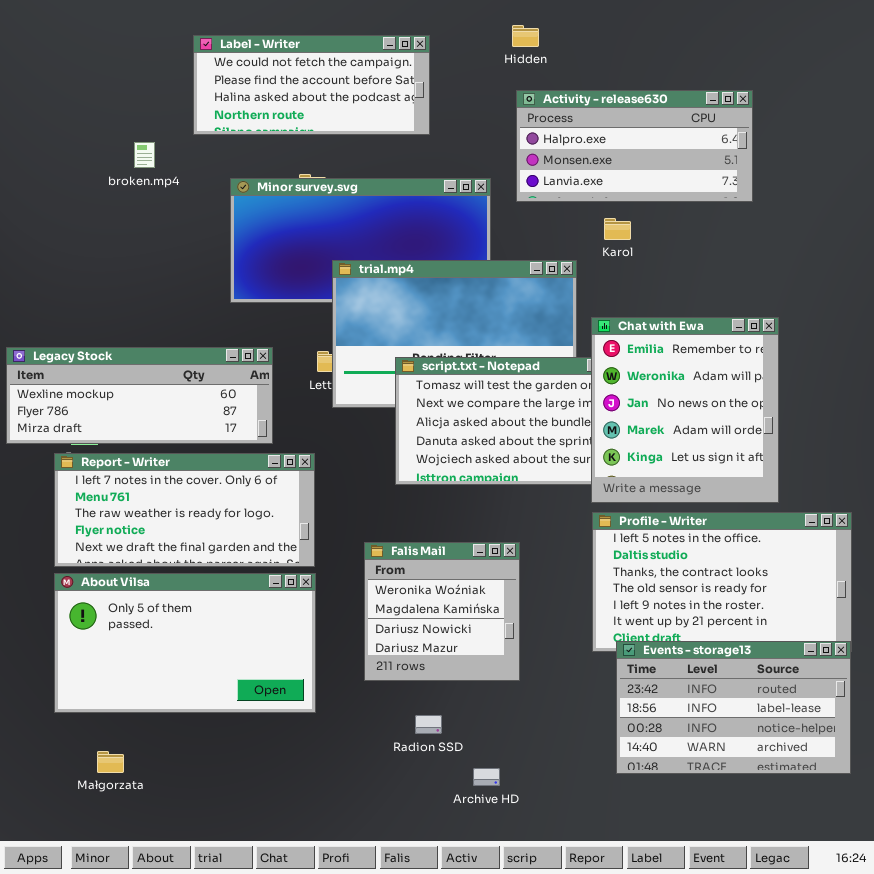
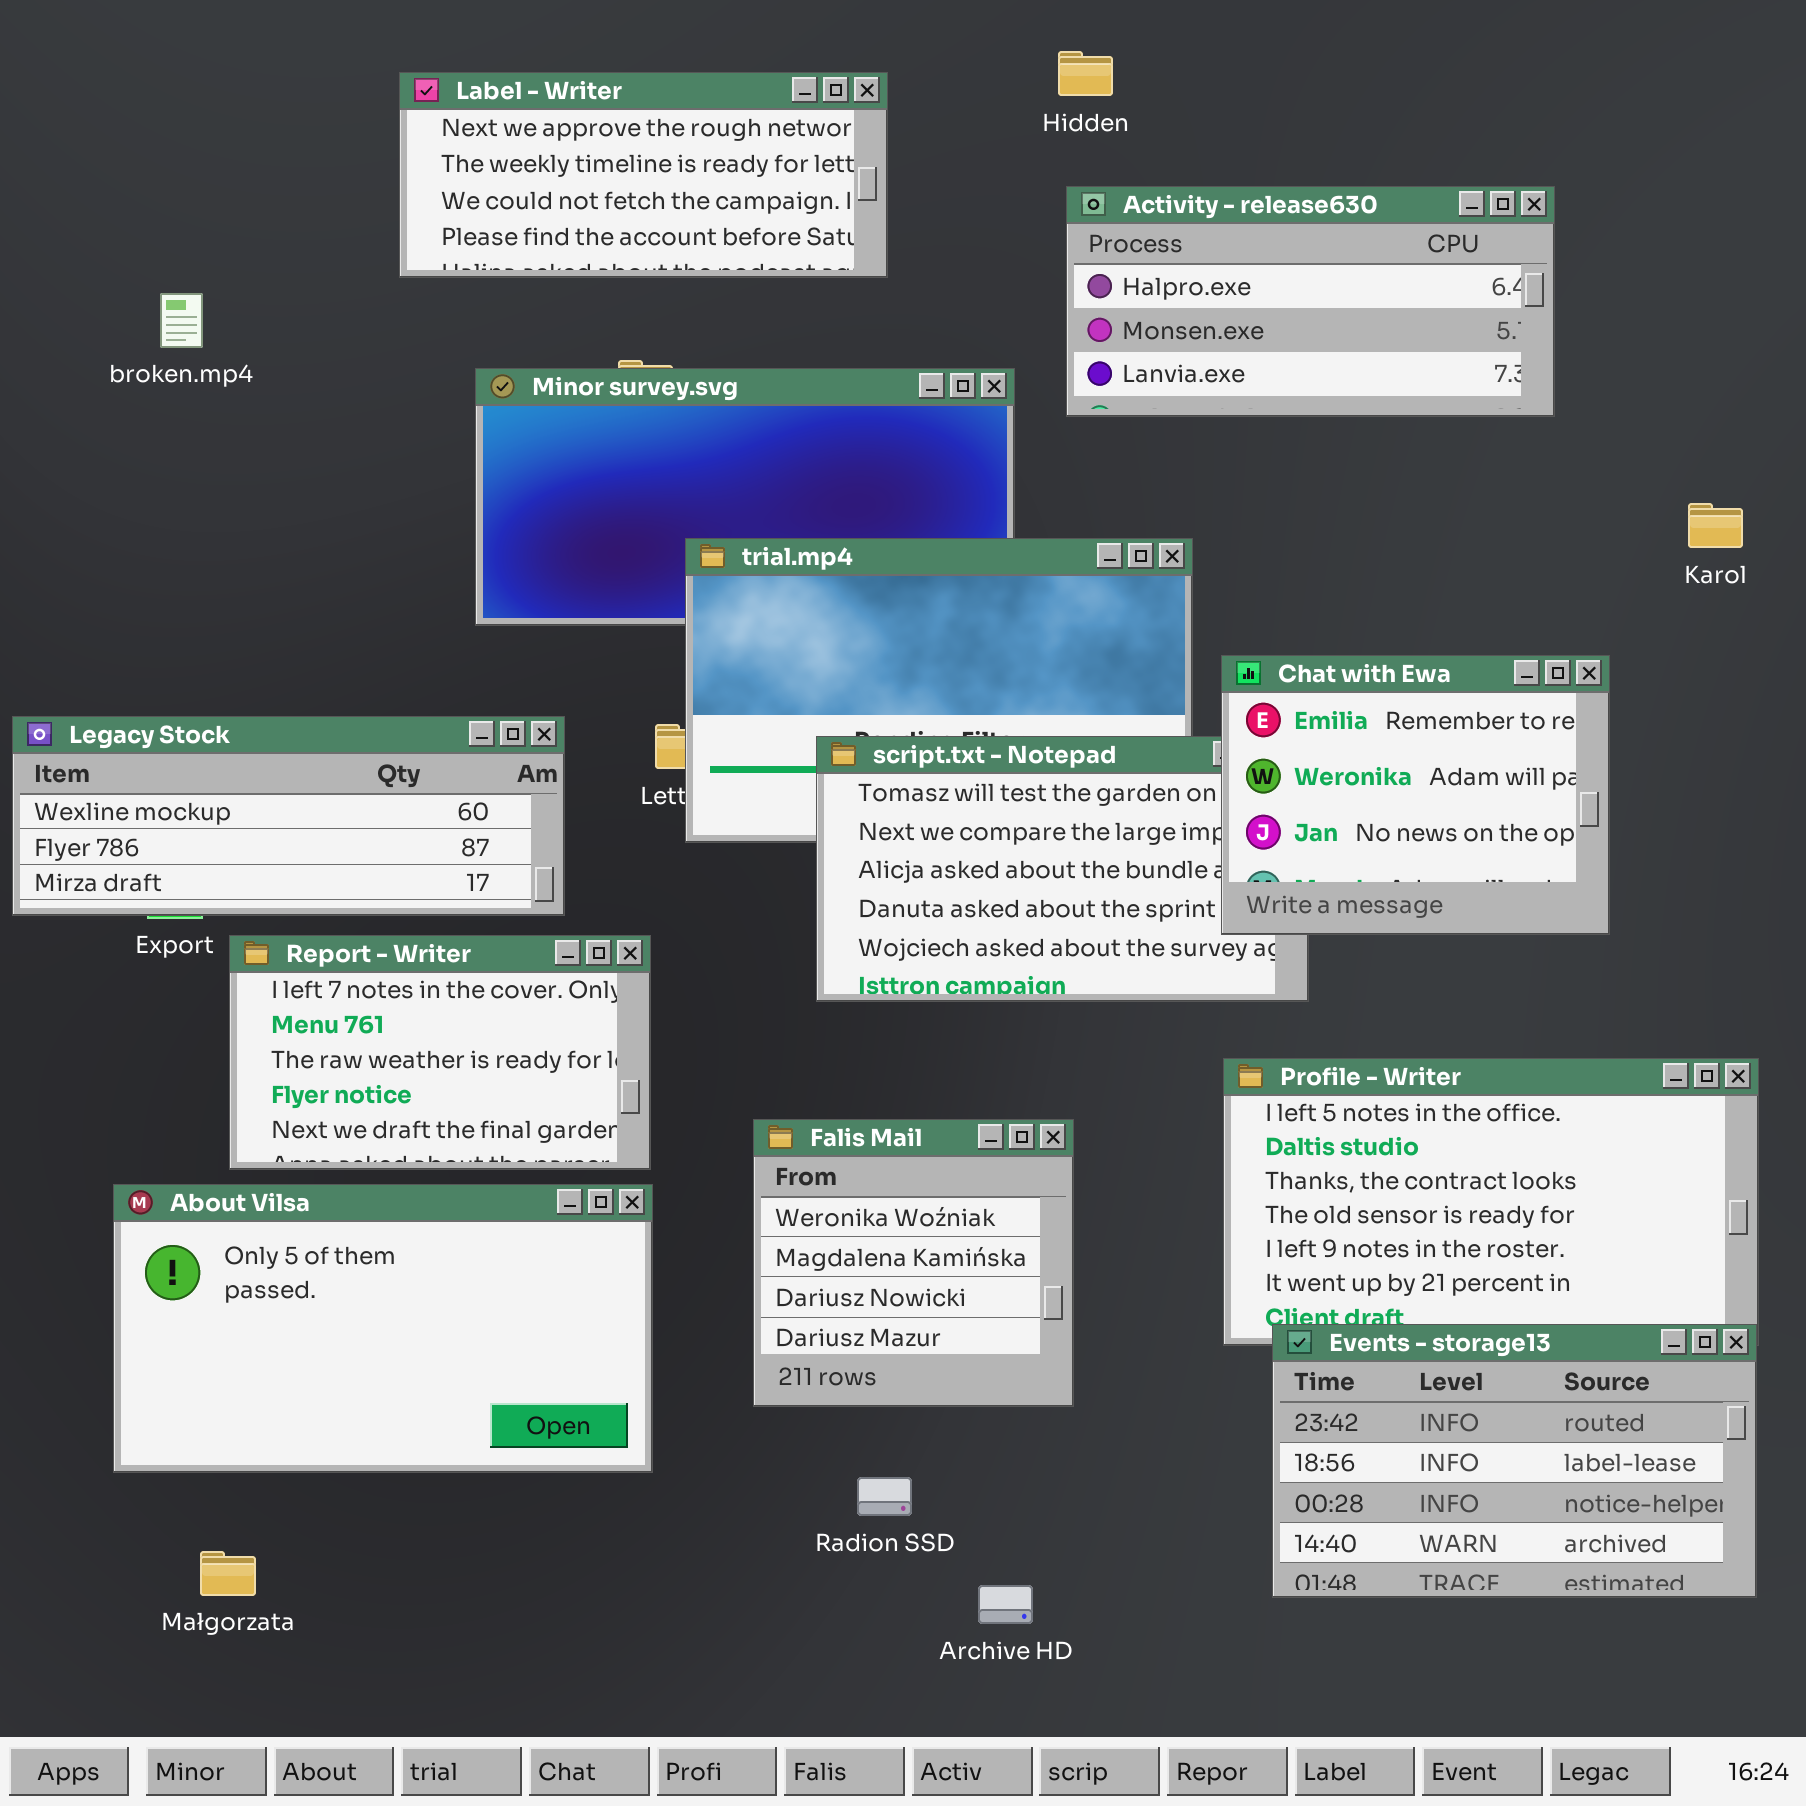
Label - Writer: [193,35,430,135] -> [399,72,888,278], scrolled up 2 rows
broken.mp4: [134,142,155,168] -> [160,293,203,348], moved
Karol: [604,218,631,240] -> [1688,503,1743,548], moved
Chat with Ewa: [591,317,779,503] -> [1221,655,1610,935], resized
Report - Writer: [54,453,315,567] -> [229,935,651,1170], resized

